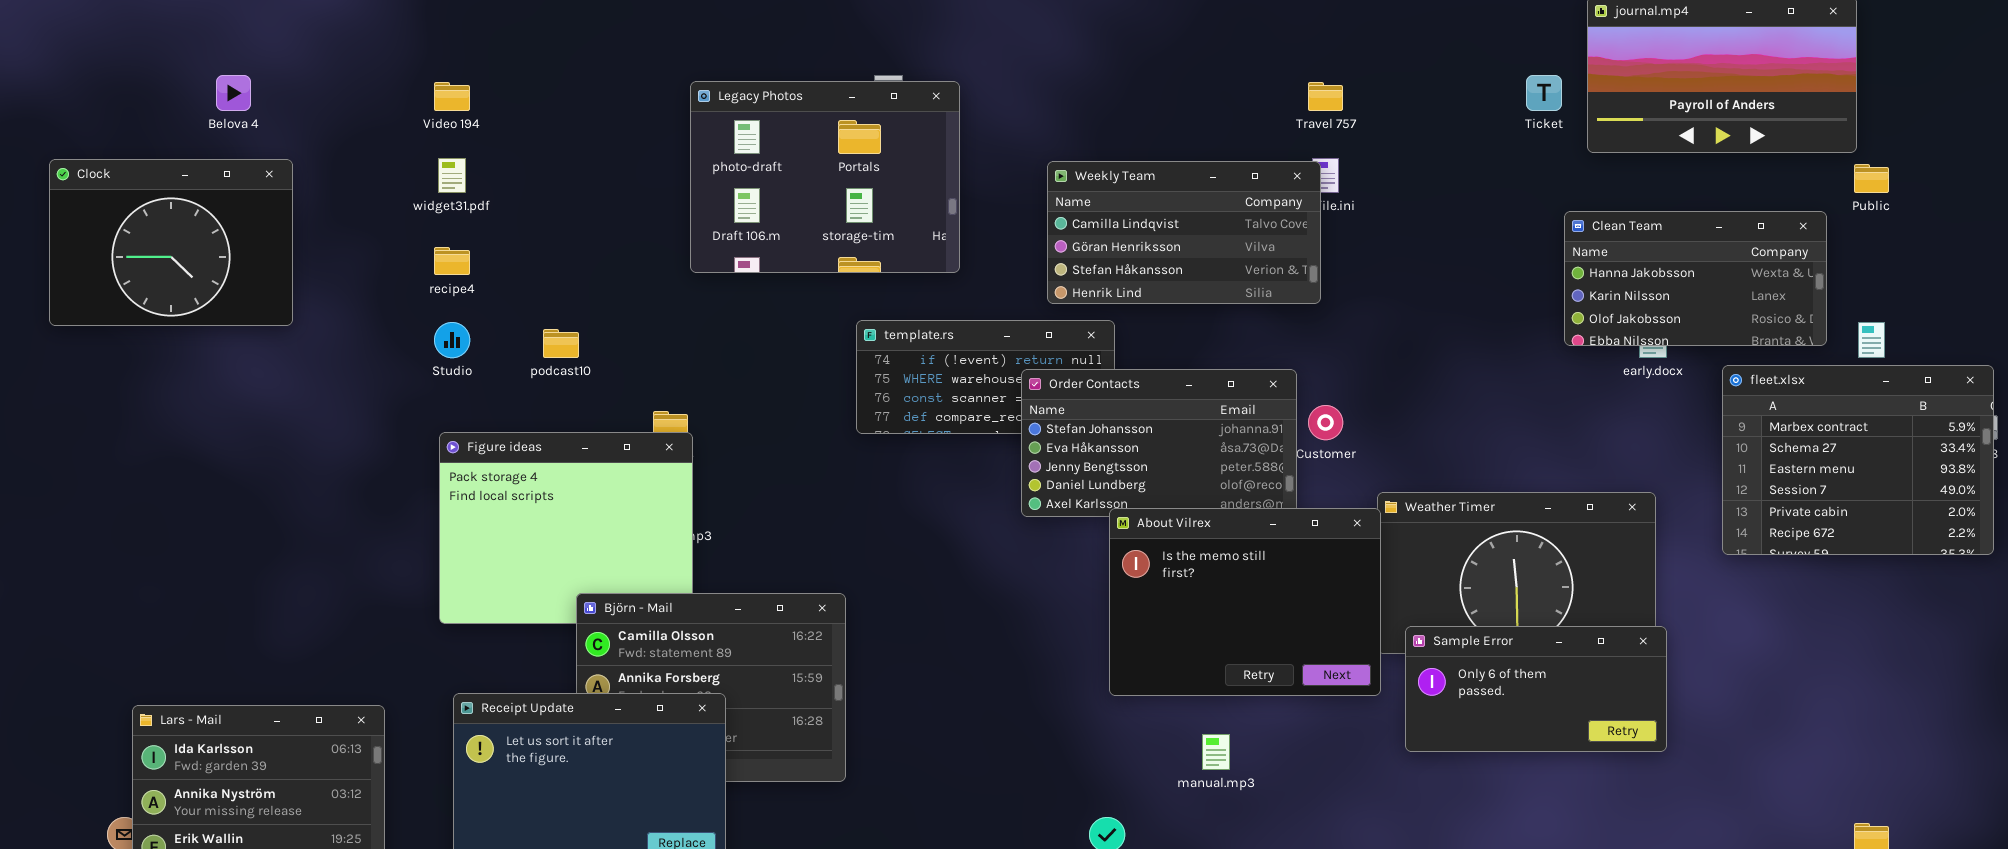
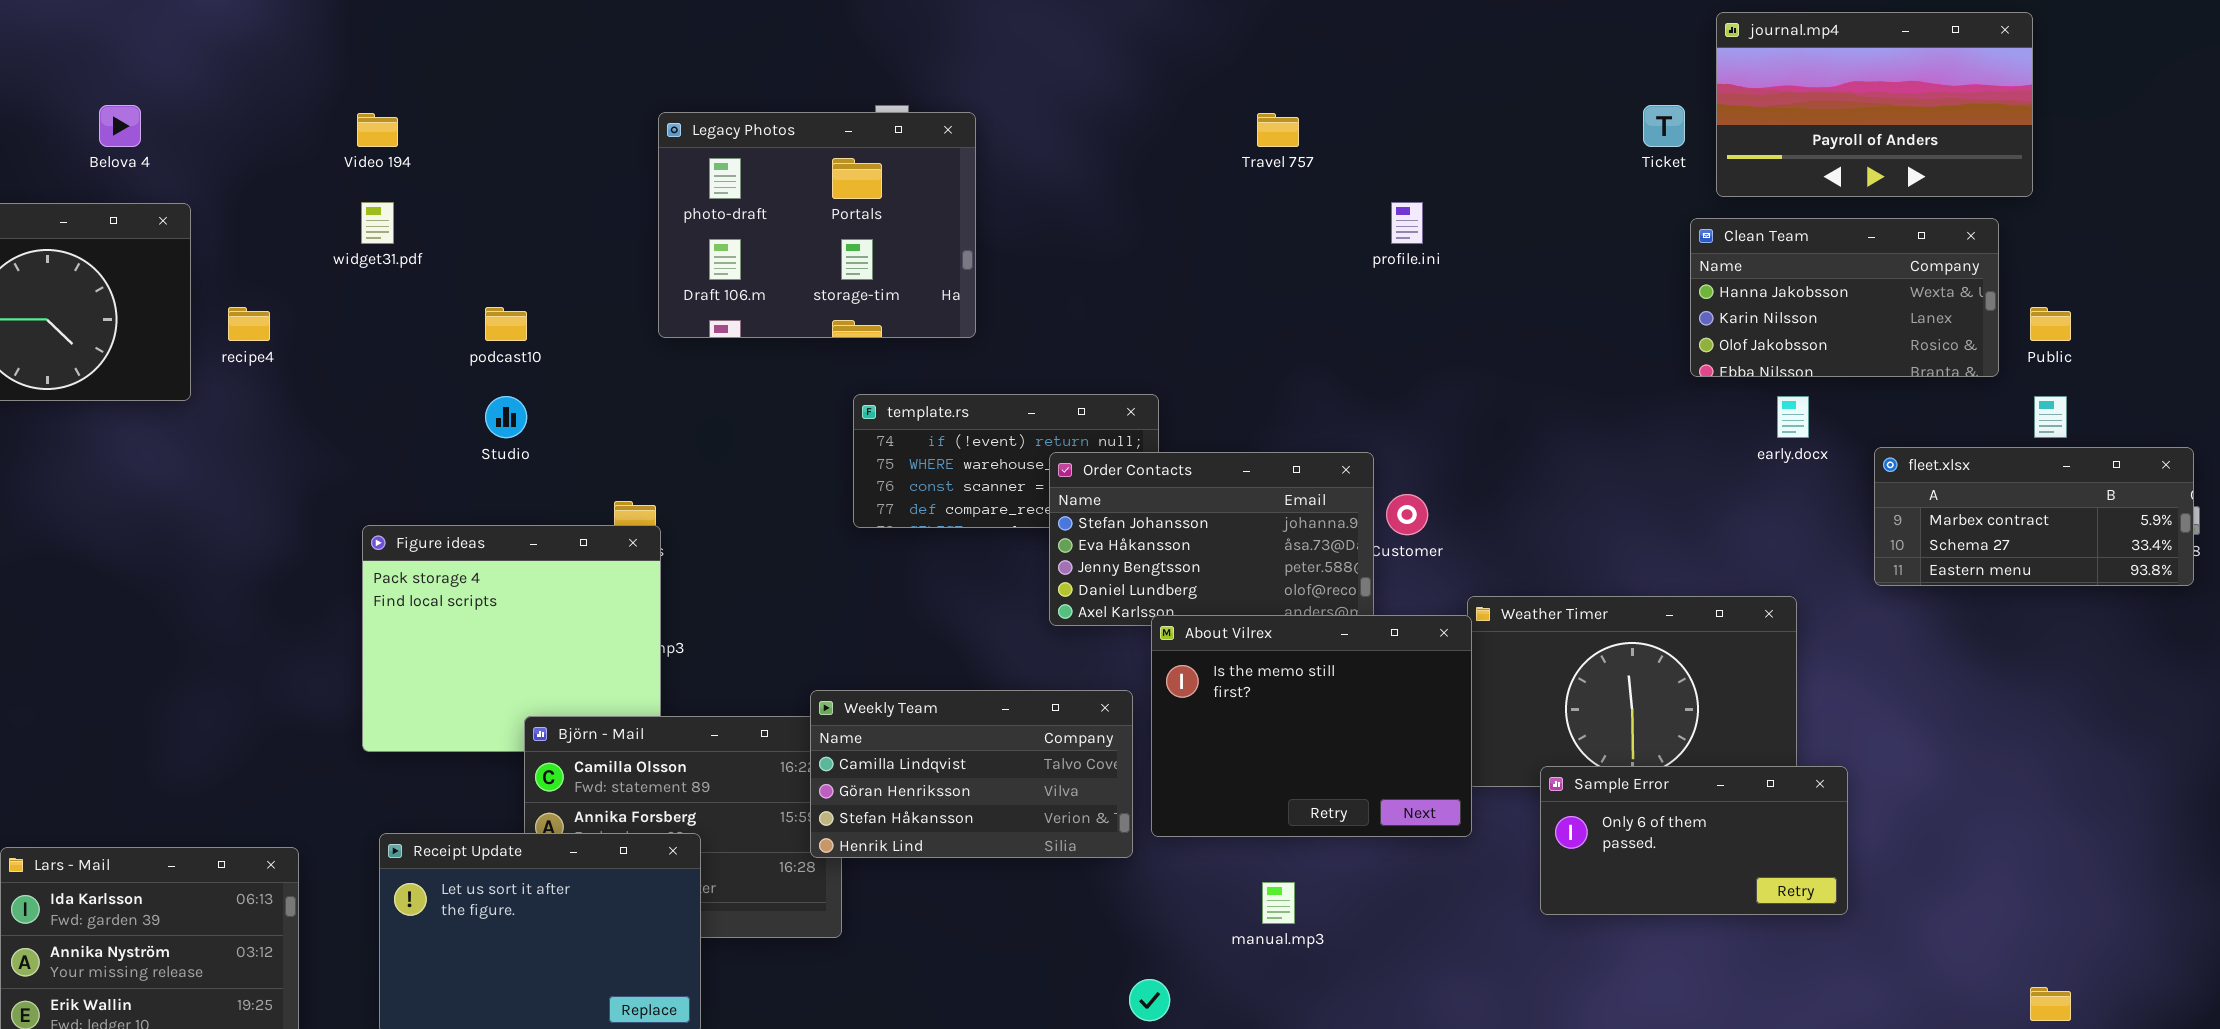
Travel 757: [1308,82,1343,111] -> [1257,113,1299,147], moved
Weekly Team: [1047,161,1321,304] -> [810,690,1133,858], moved
Public: [1854,164,1889,193] -> [2030,307,2071,341], moved
Clean Team: [1564,211,1827,346] -> [1690,218,1999,377], moved
recipe4: [434,247,470,275] -> [228,307,270,341], moved
Studio: [434,322,470,358] -> [485,396,527,438], moved
podcast10: [543,329,579,358] -> [485,307,527,341], moved
fleet.xlsx: [1722,365,1994,555] -> [1874,447,2194,586], resized
Sample Error: [1405,626,1667,752] -> [1540,766,1848,915], moved

